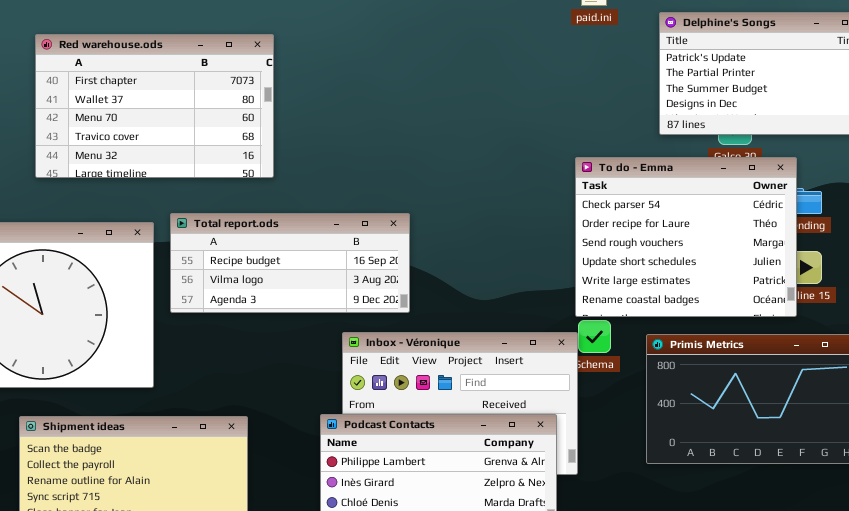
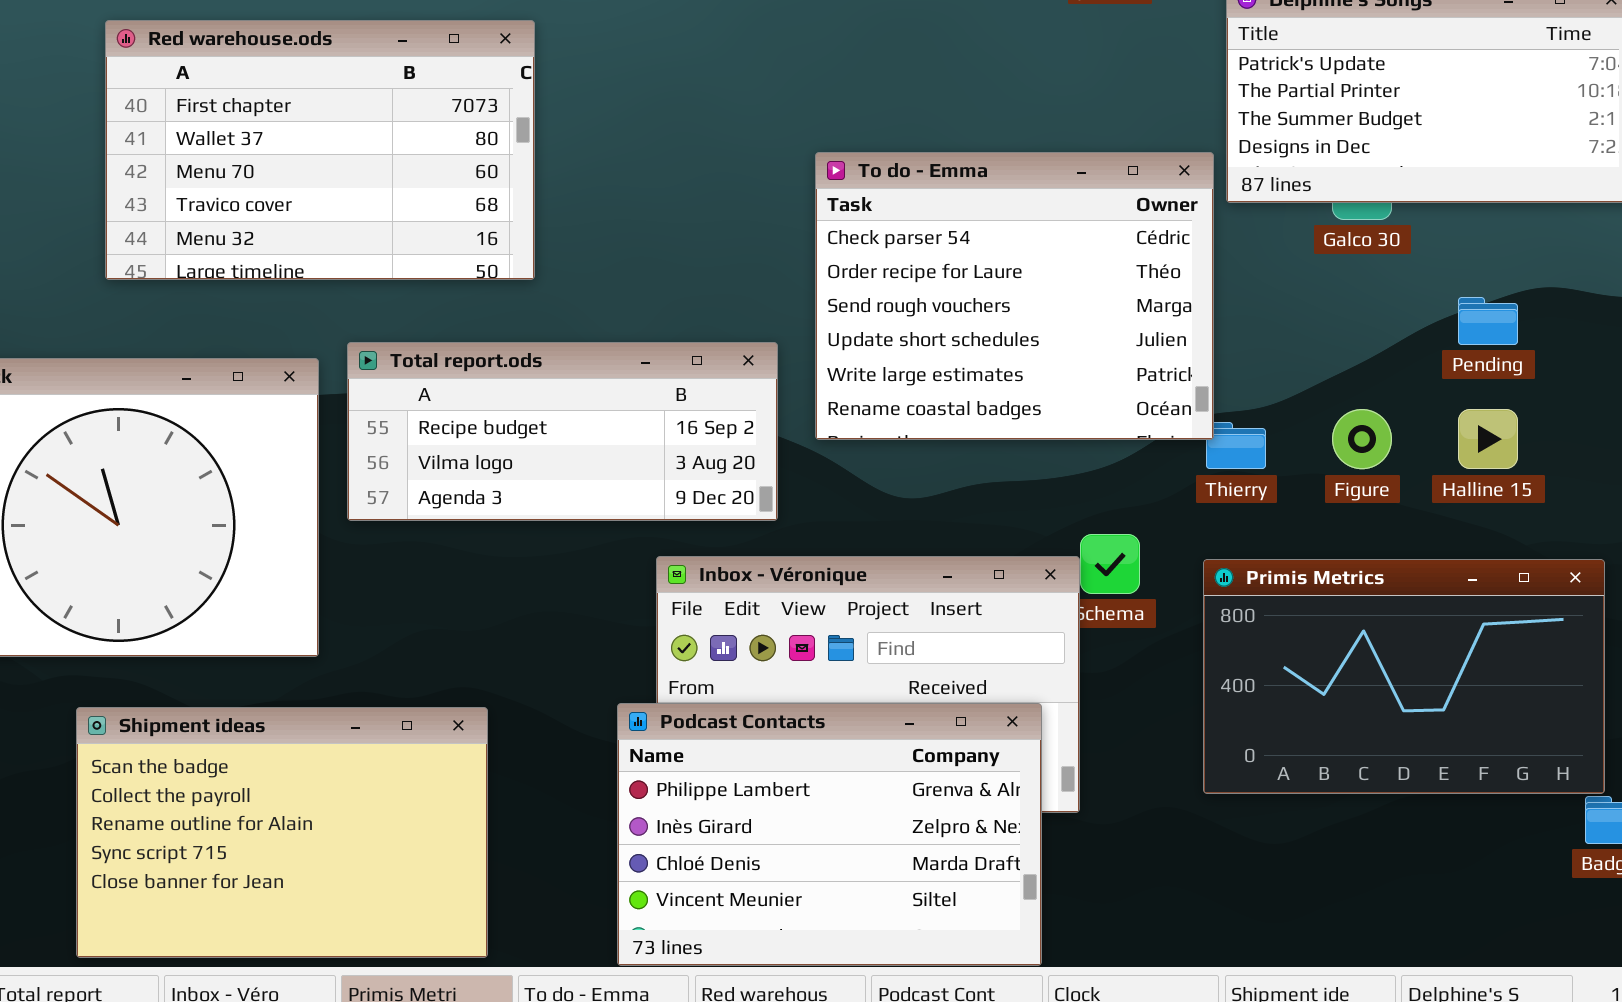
To do - Emma: [575,157,797,317] -> [815,152,1214,440], moved

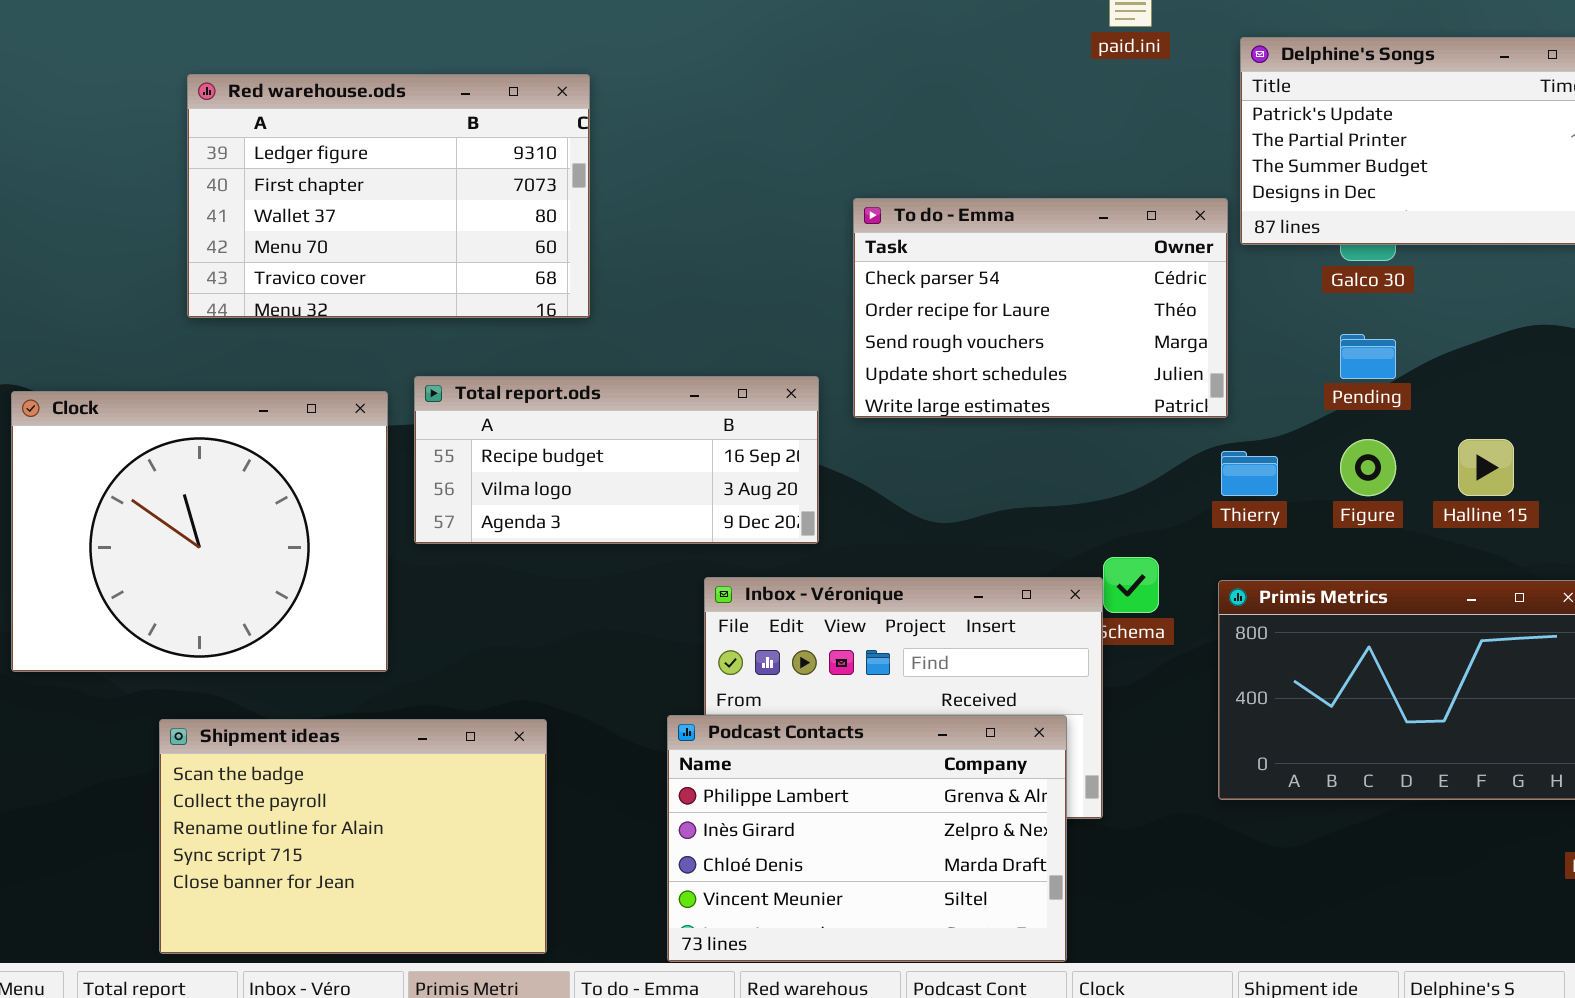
Red warehouse.ods: [105,20,535,280] -> [187,74,590,318], scrolled up 1 row
To do - Emma: [815,152,1214,440] -> [853,198,1228,418], resized
Pending: [1458,297,1518,345] -> [1340,334,1396,379], moved

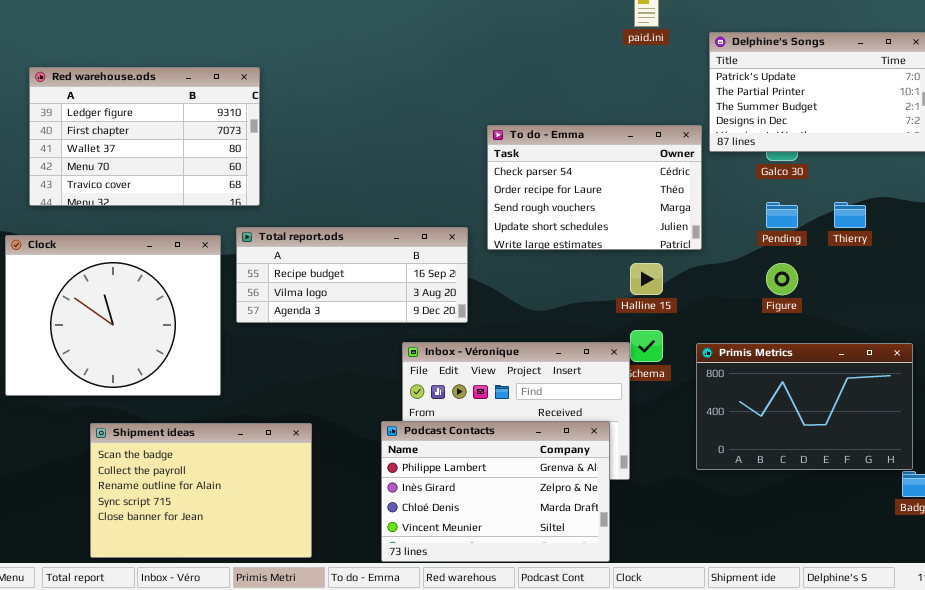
Red warehouse.ods: [187,74,590,318] -> [29,67,260,206], moved
Halline 15: [1458,439,1514,496] -> [630,263,663,295], moved
Thierry: [1221,451,1278,496] -> [834,202,866,228], moved

